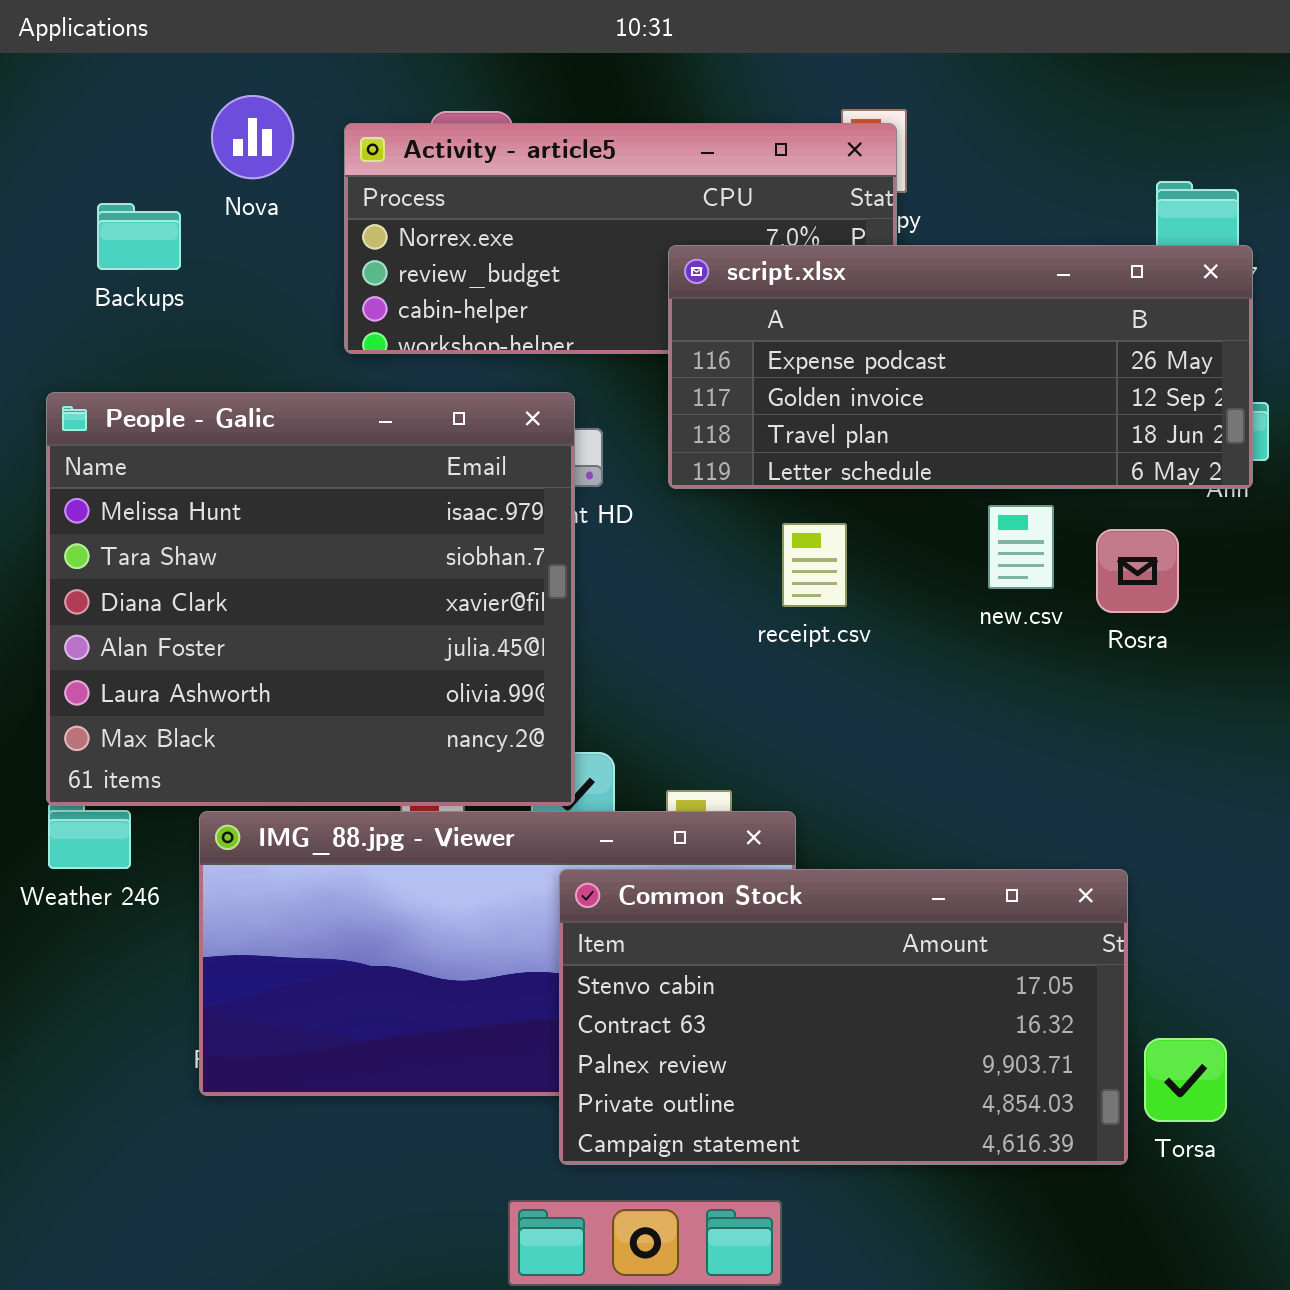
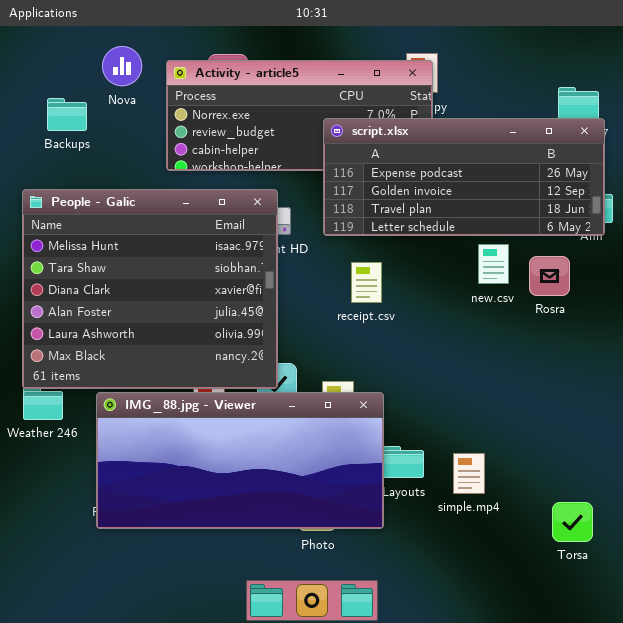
receipt.csv: [782,523,847,607] -> [351,262,382,303], moved
Common Stock: [559,869,1128,1165] -> none, closed

